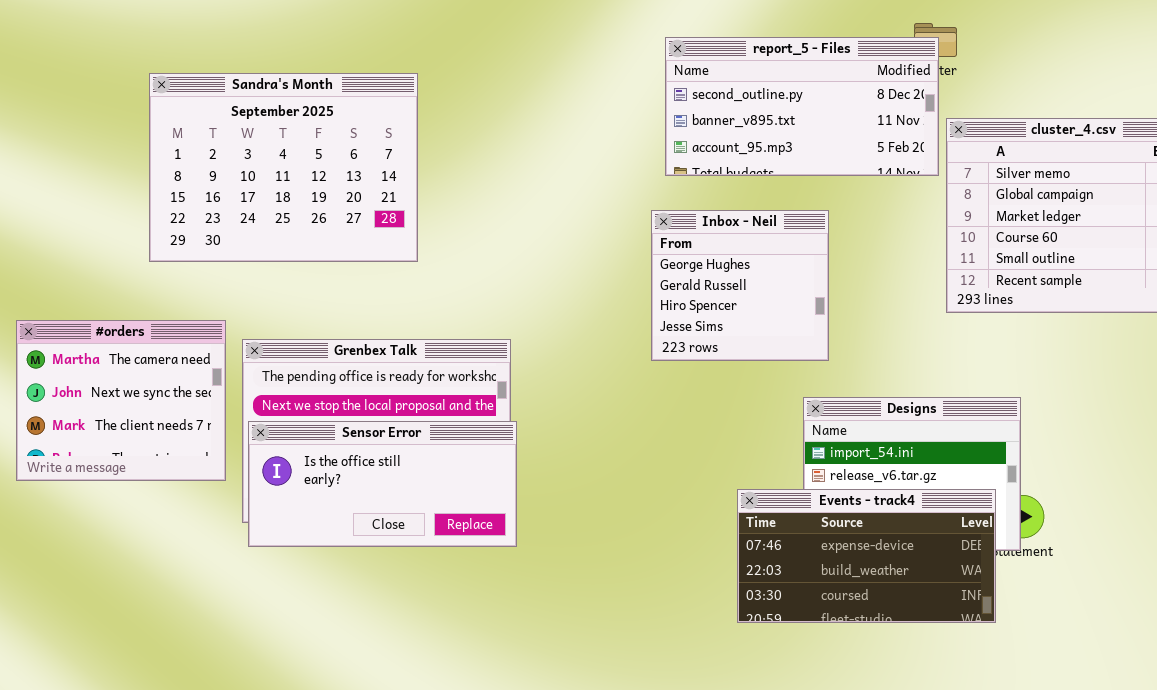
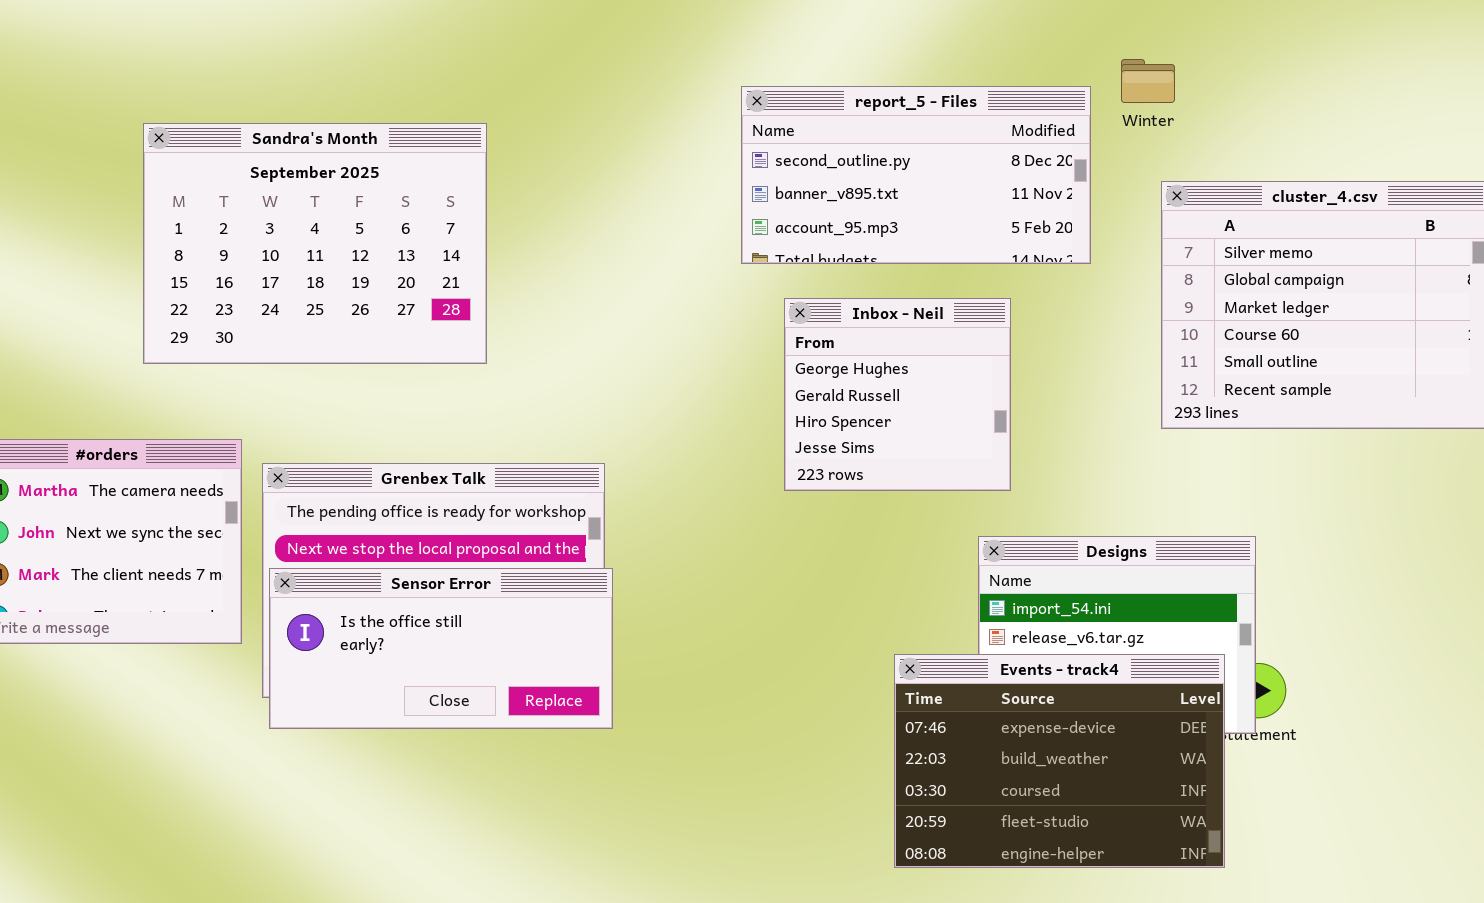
report_5 - Files: [665,37,939,176] -> [741,86,1091,264], moved
Events - track4: [737,489,996,623] -> [894,654,1225,868], resized

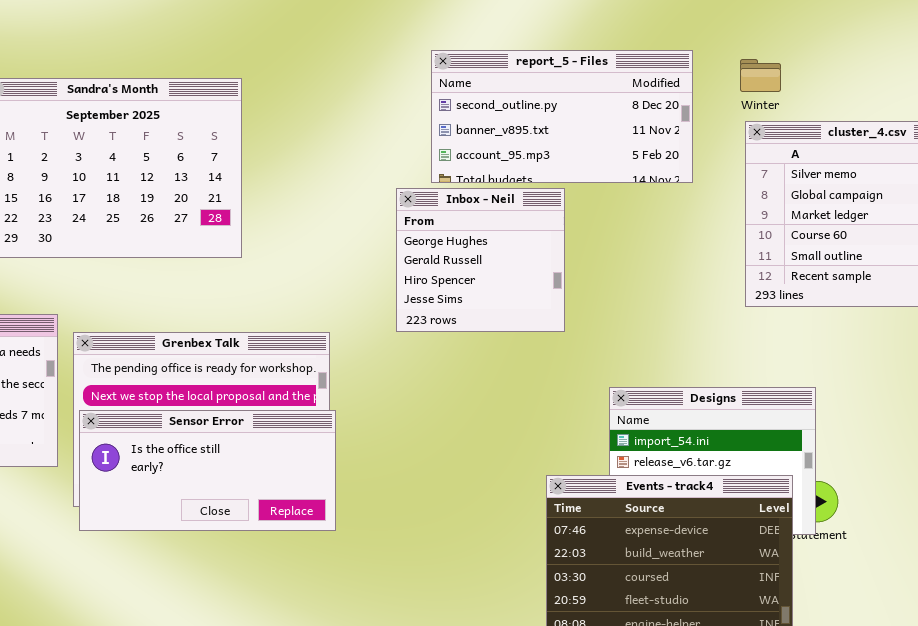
Winter: [1121,59,1175,103] -> [740,59,781,92], moved
Inbox - Neil: [784,298,1011,491] -> [396,188,565,332], moved

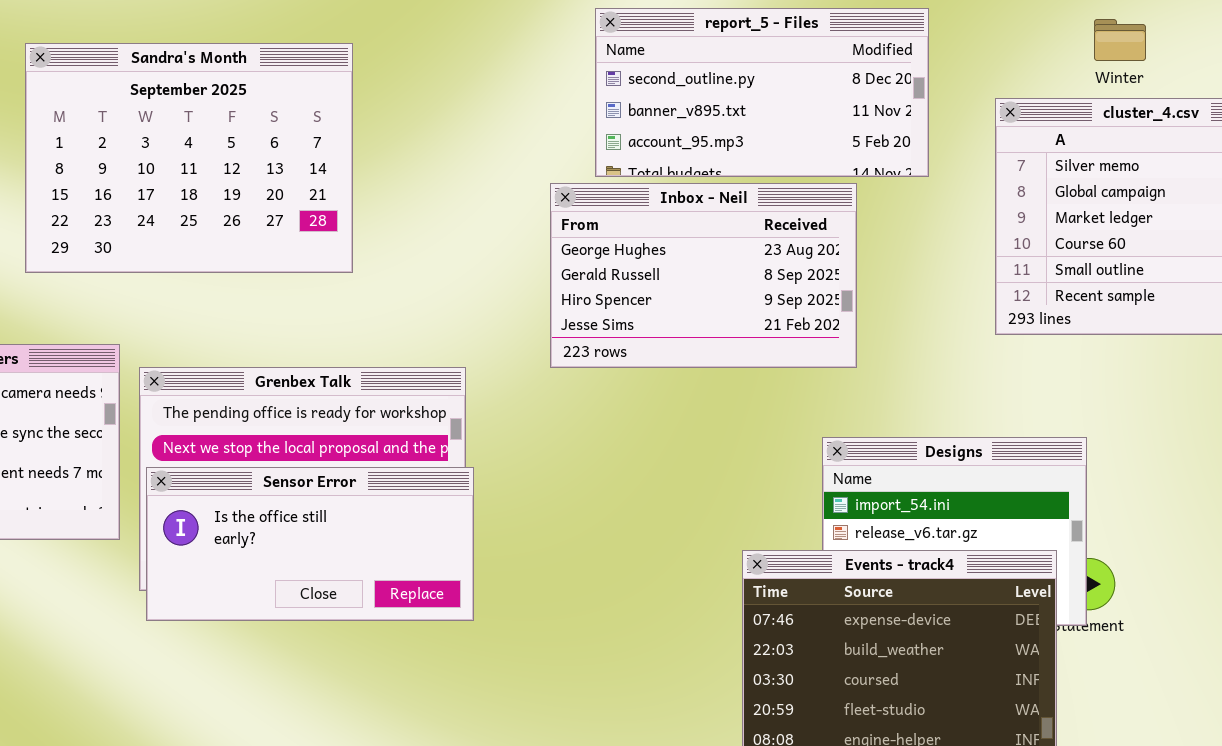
Winter: [740,59,781,92] -> [1094,19,1146,61], moved
Inbox - Neil: [396,188,565,332] -> [550,183,857,368], resized

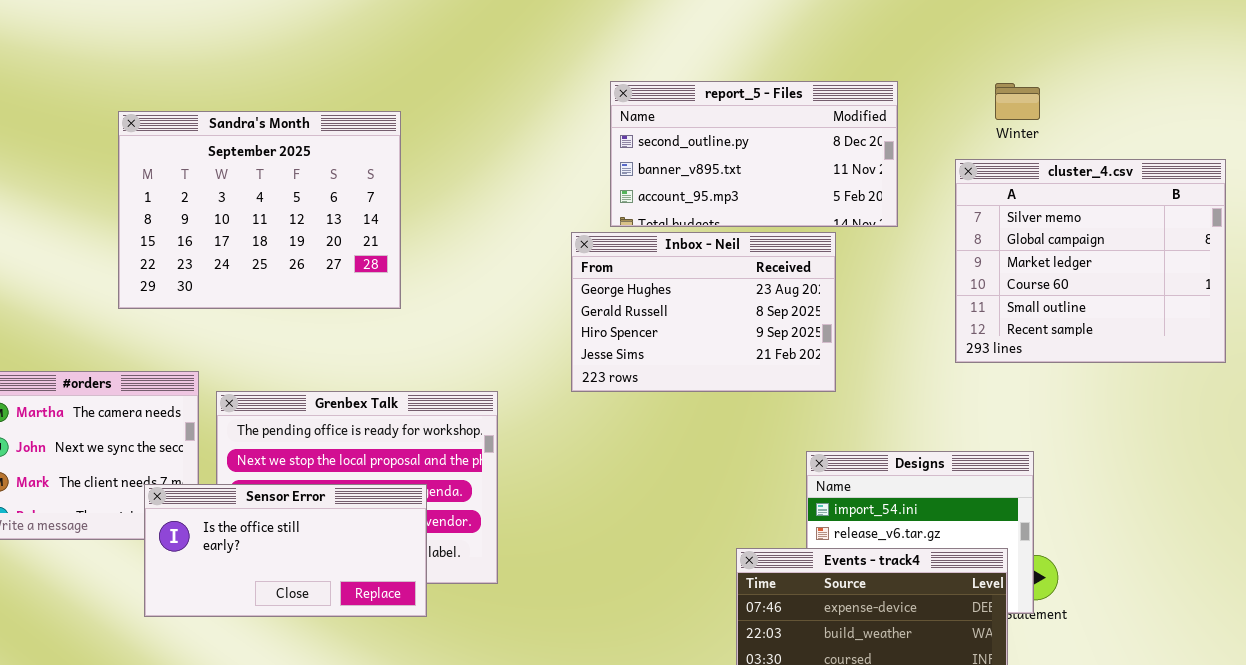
Winter: [1094,19,1146,61] -> [995,83,1040,120], moved
Sensor Error: [146,467,474,621] -> [144,484,427,617], moved

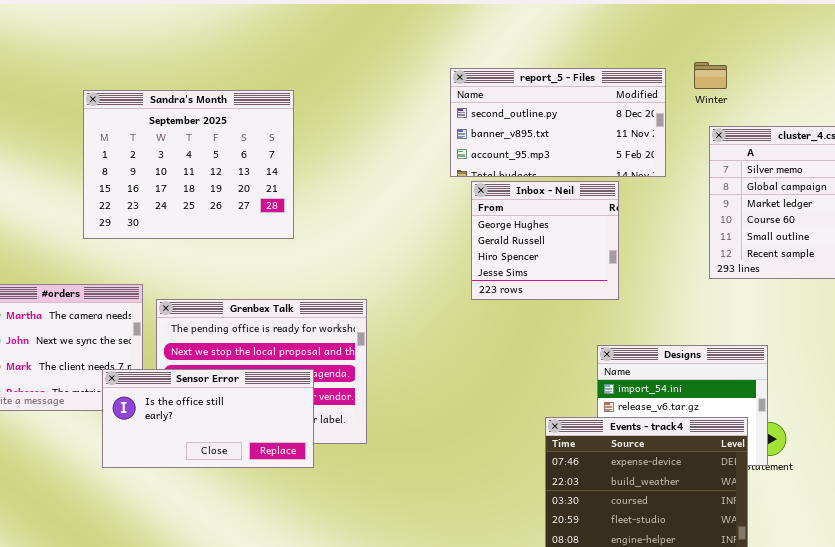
Winter: [995,83,1040,120] -> [694,62,727,89], moved
Inbox - Neil: [571,232,836,392] -> [471,181,619,300], resized

